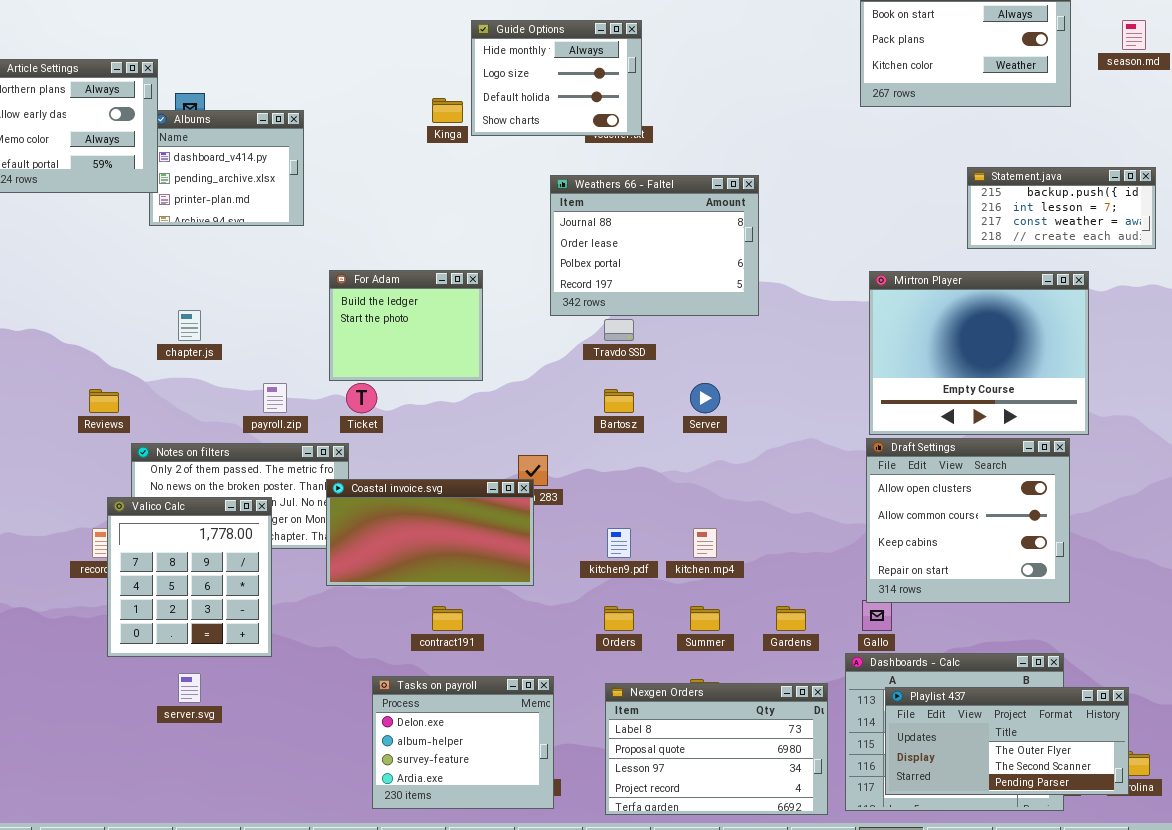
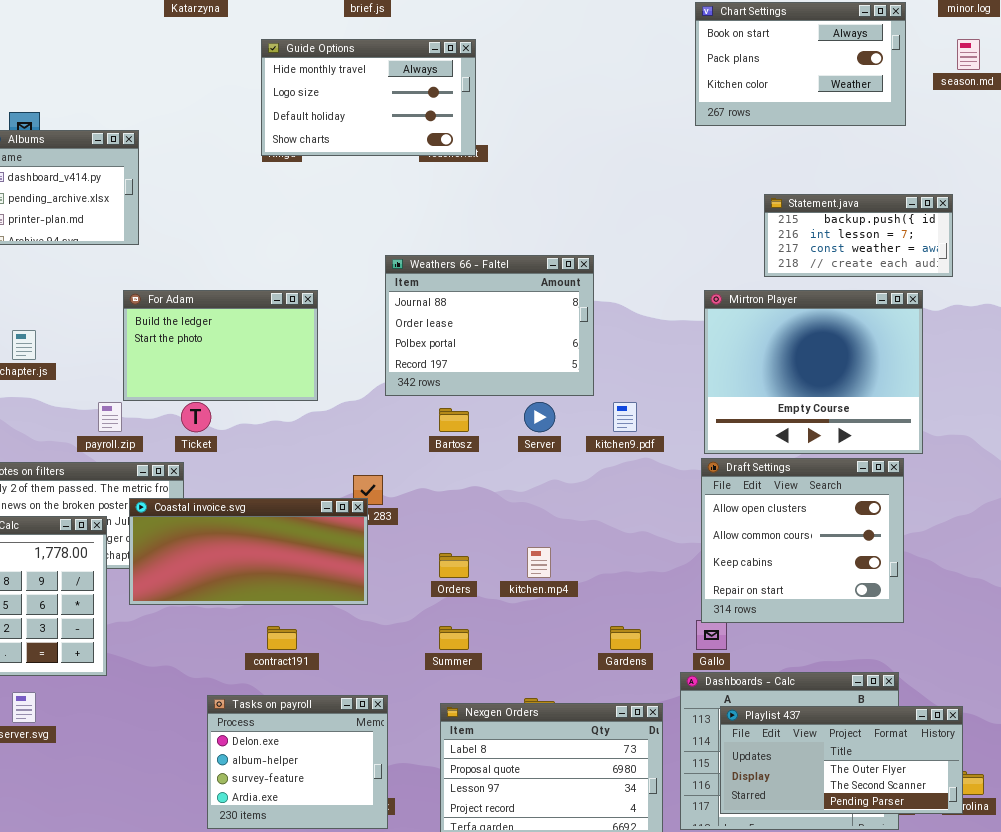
Guide Options: [471,20,642,136] -> [261,39,476,156], resized
Statement.java: [967,167,1156,249] -> [764,194,953,277], moved
Weathers 66 - Faltel: [550,175,759,316] -> [385,255,594,396], moved
For Adam: [329,270,483,381] -> [123,290,318,401], resized
Coastal invoice.svg: [326,479,534,586] -> [129,498,368,605], resized
kitchen9.pdf: [607,528,631,558] -> [613,402,637,432], moved
Orders: [604,606,634,631] -> [439,553,469,578], moved
Summer: [690,606,720,631] -> [439,626,469,650], moved

